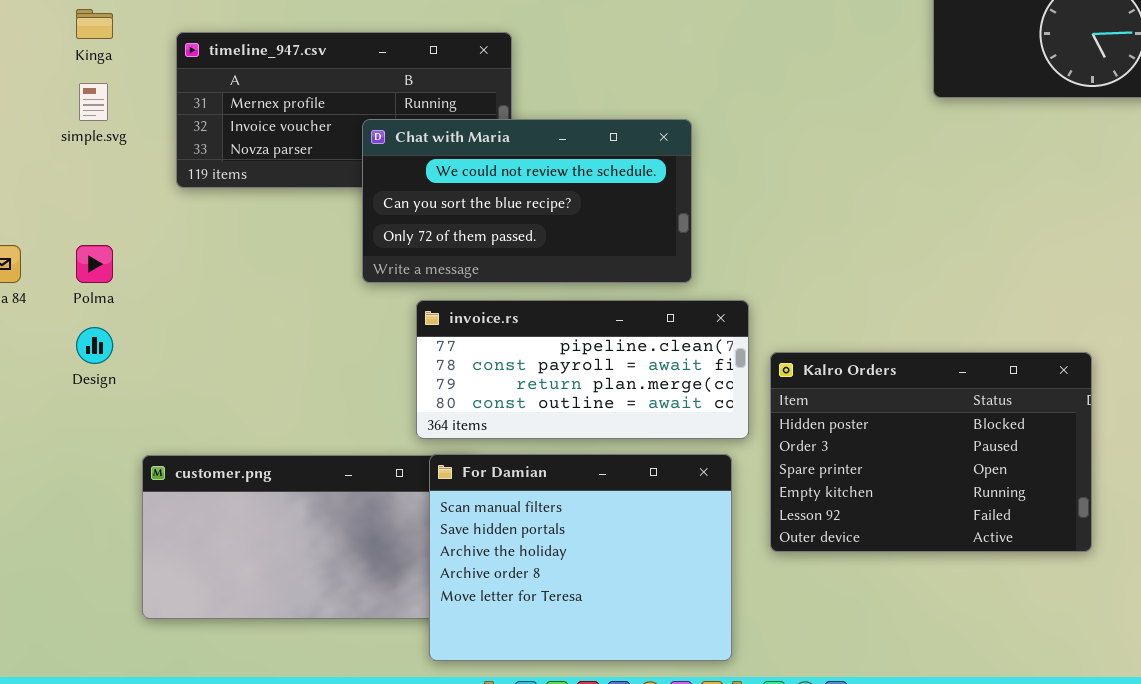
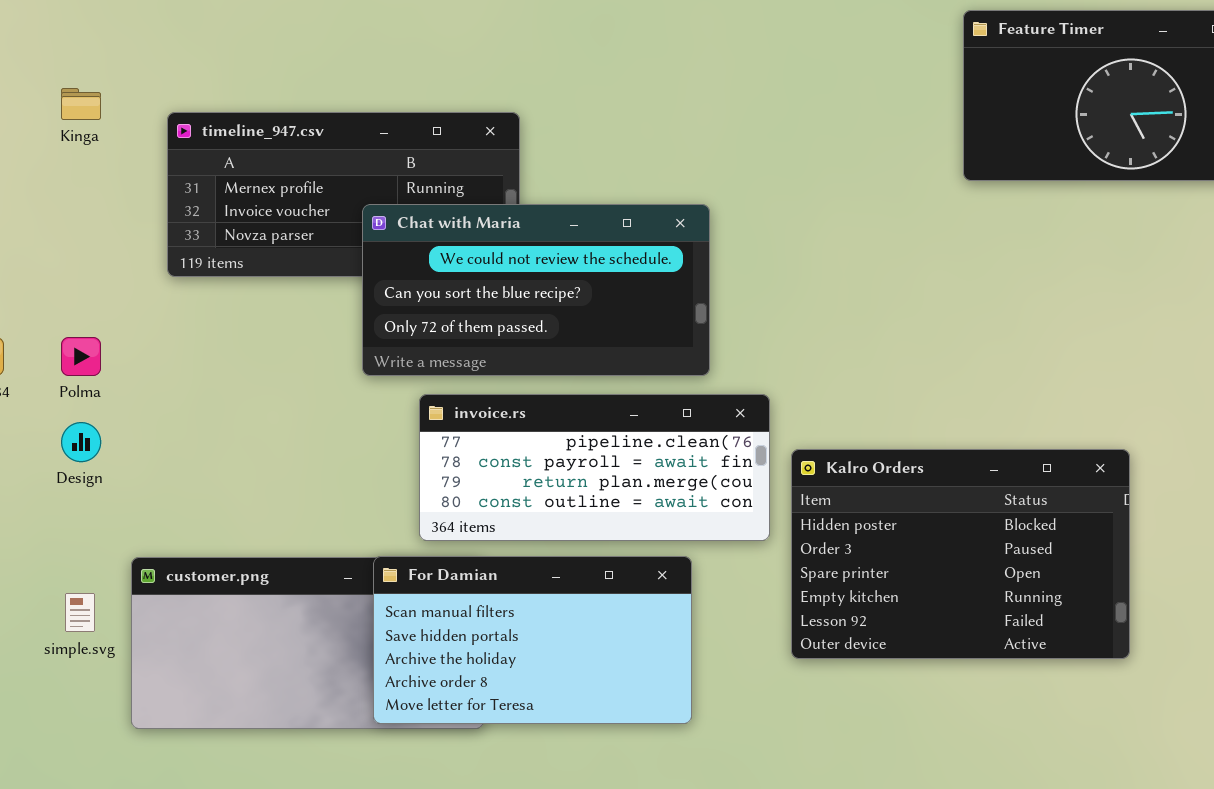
simple.svg: [79,83,108,121] -> [65,593,95,632], moved
For Damian: [429,454,732,661] -> [373,556,692,724], moved, resized

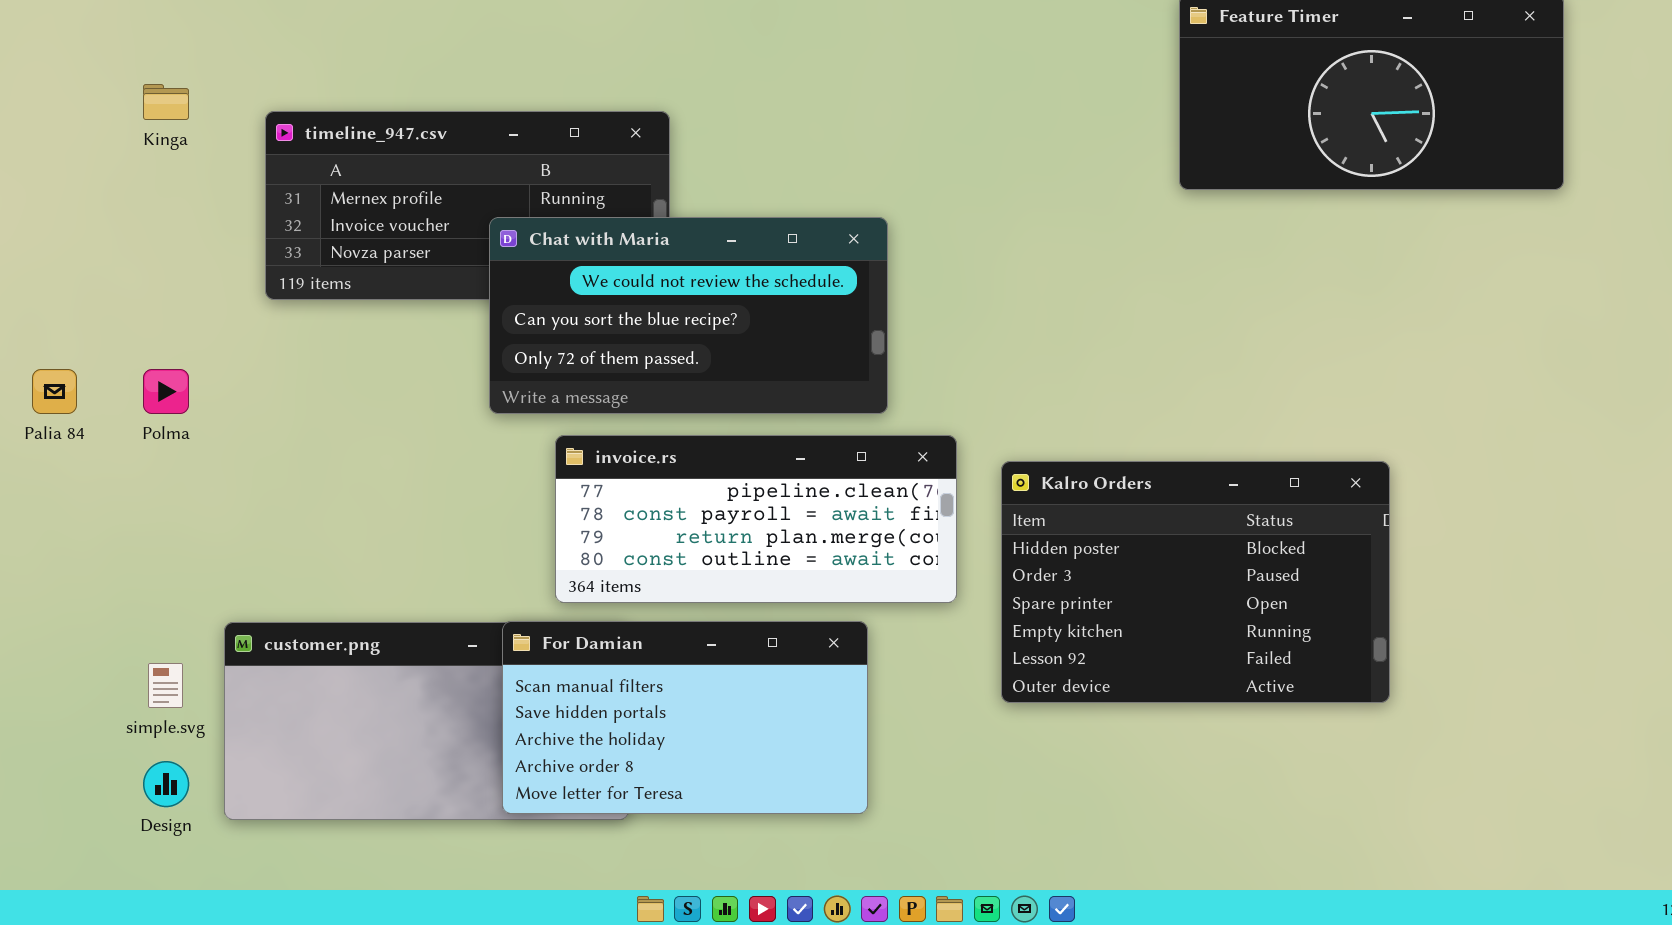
Design: [61,422,101,462] -> [143,761,189,807], moved
Kalro Orders: [791,449,1130,659] -> [1001,461,1390,703], moved

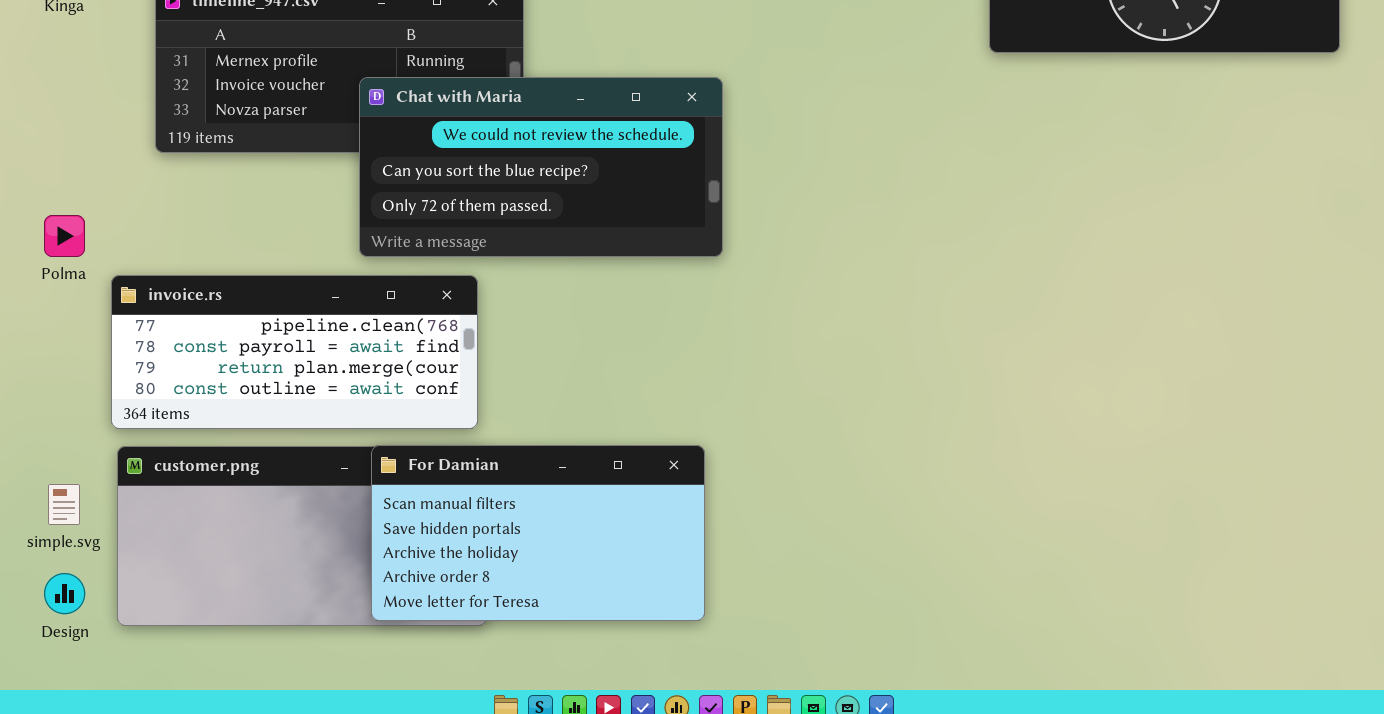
invoice.rs: [555,435,957,603] -> [111,275,478,429], moved
Kalro Orders: [1001,461,1390,703] -> none, closed

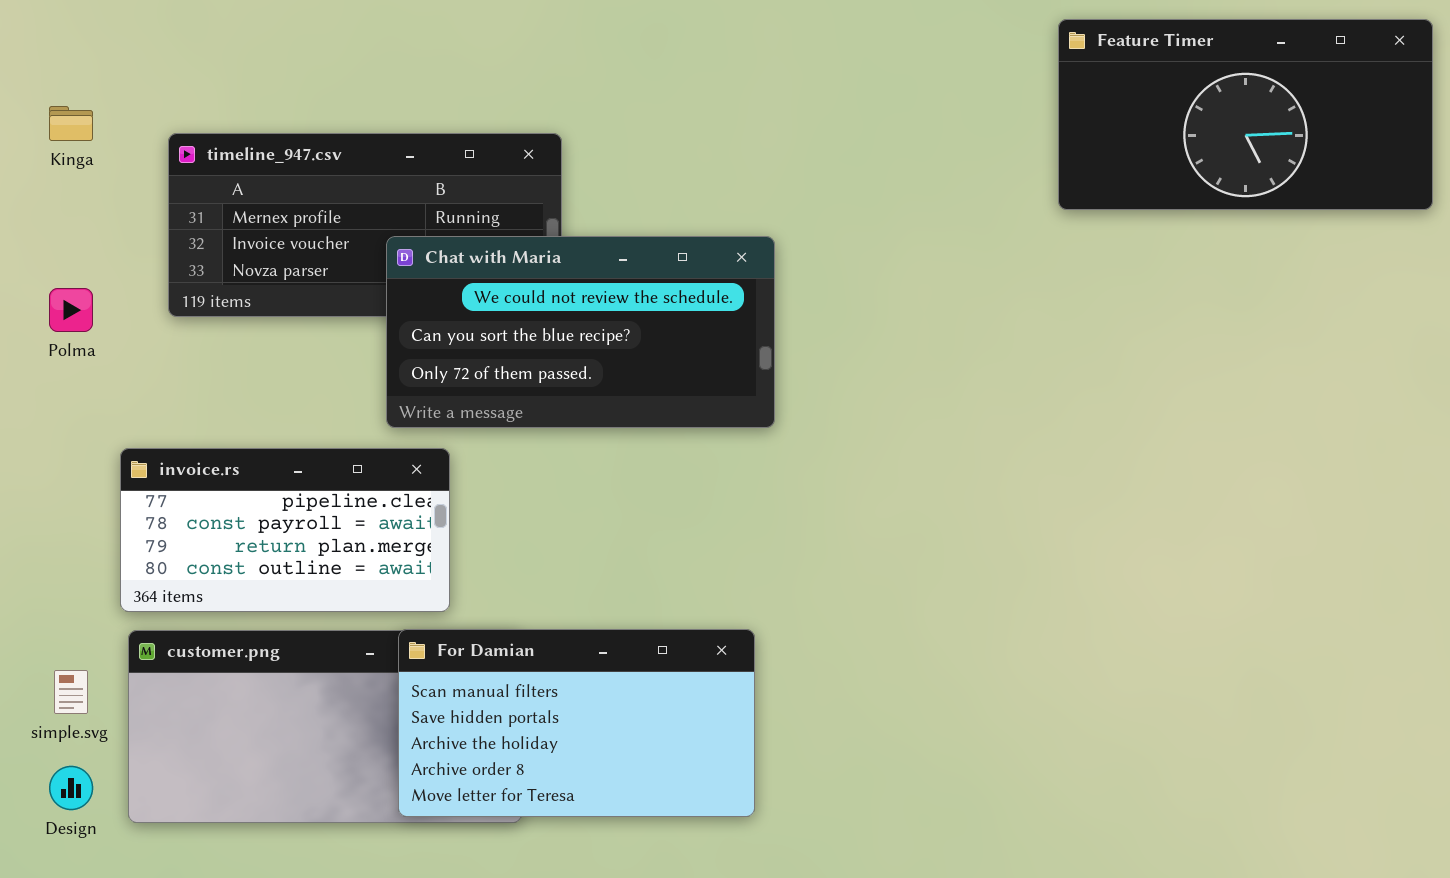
Polma: [44,215,85,257] -> [49,288,93,332], moved
invoice.rs: [111,275,478,429] -> [120,448,450,612], resized

